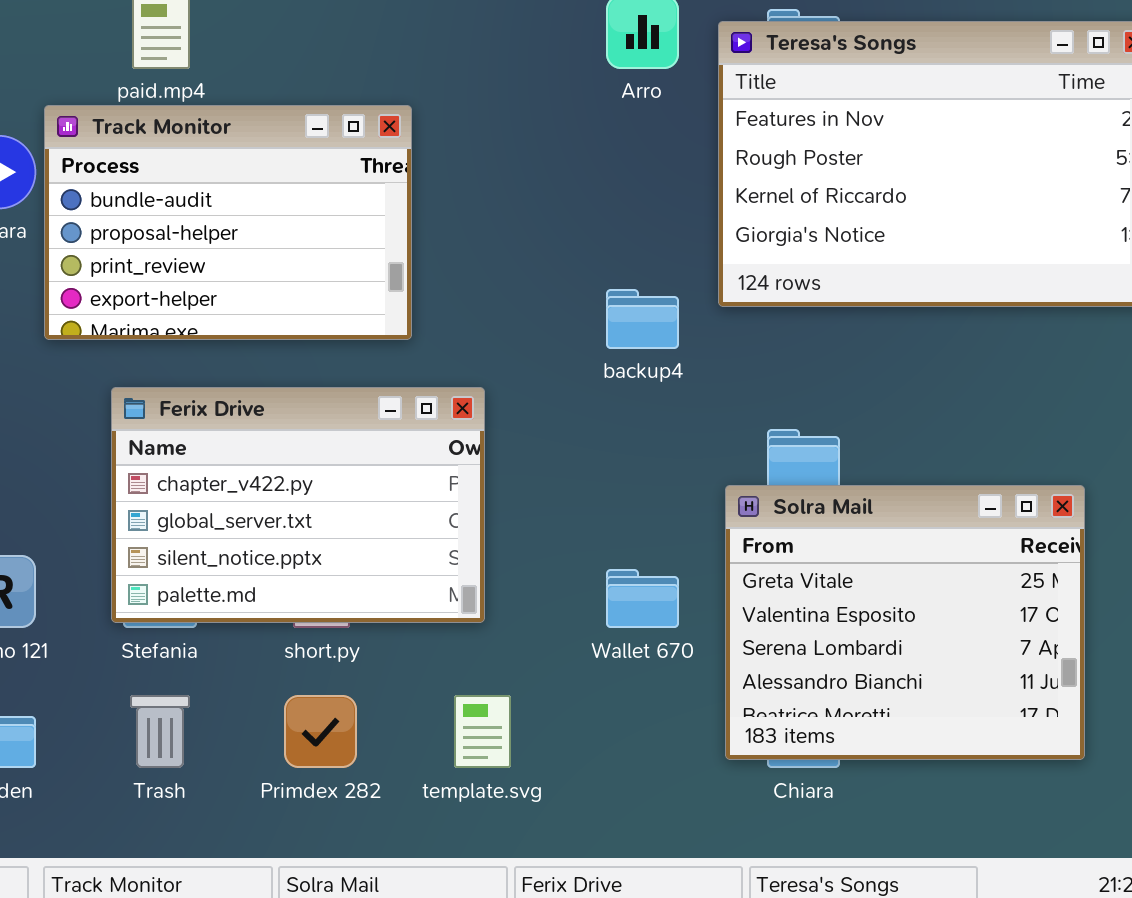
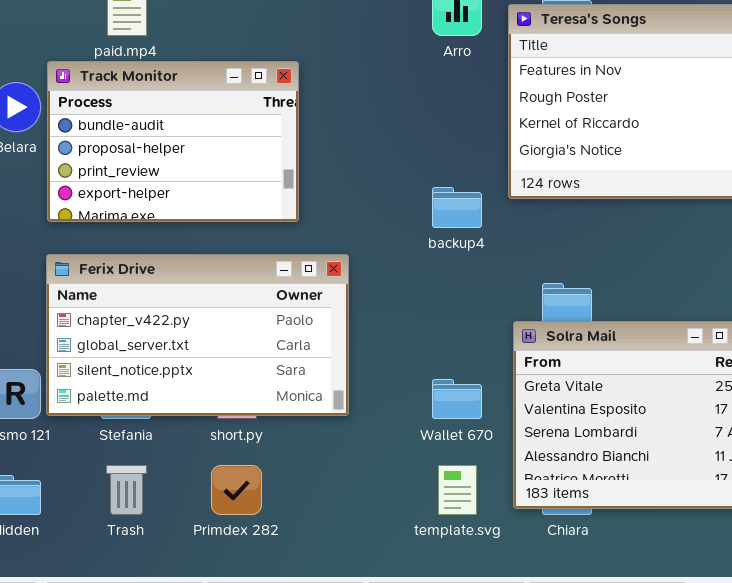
Ferix Drive: [111,387,485,623] -> [46,254,349,416], resized
template.svg: [454,695,511,768] -> [438,465,477,515], moved

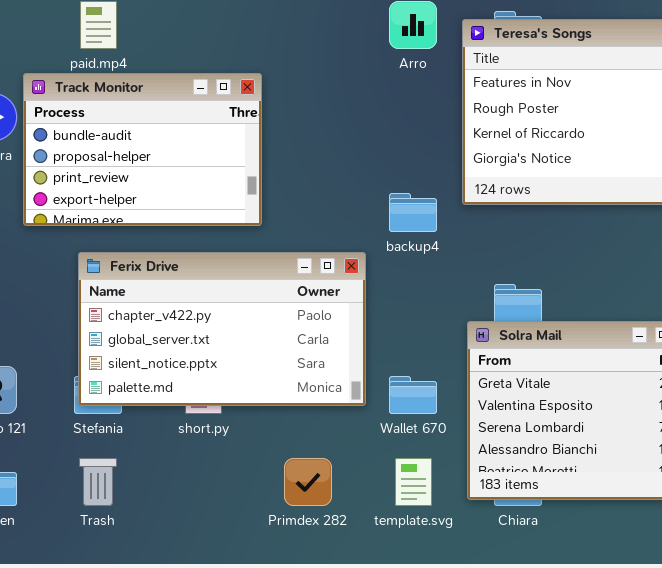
Ferix Drive: [46,254,349,416] -> [78,252,366,406], moved
Primdex 282: [211,465,262,515] -> [284,458,332,506], moved

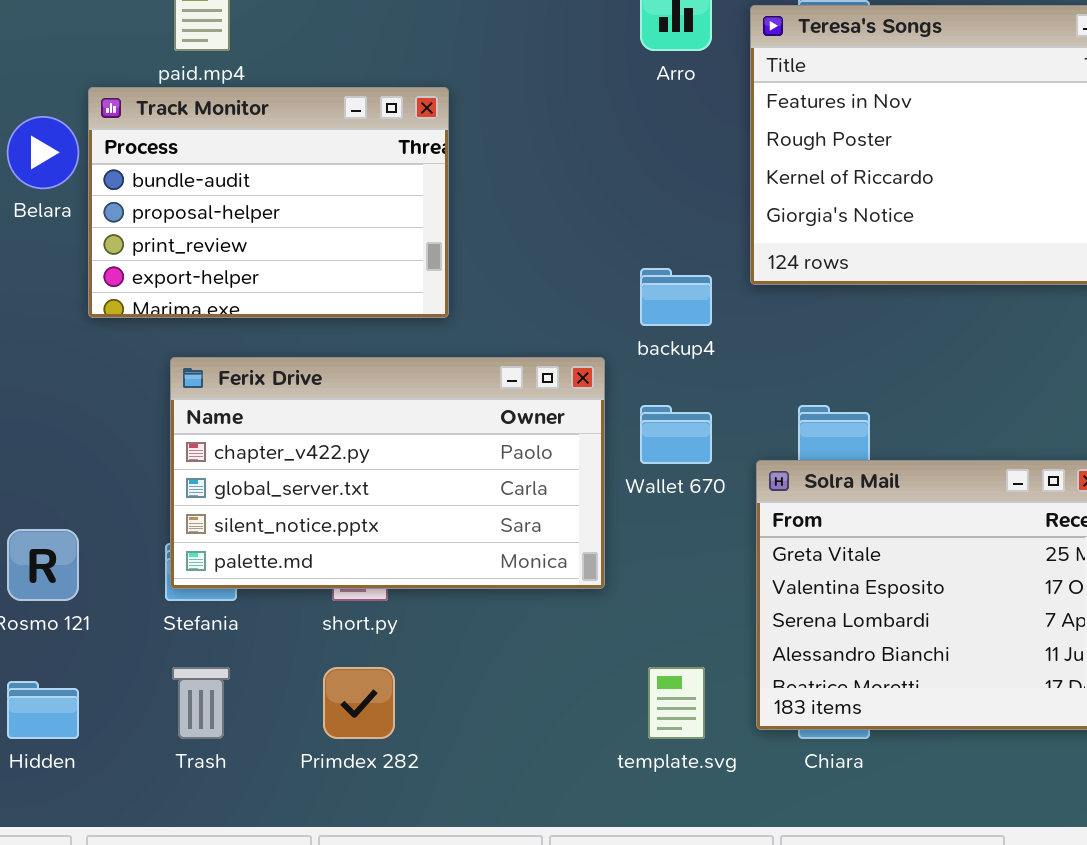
Wallet 670: [389,376,437,414] -> [640,405,712,464], moved
Primdex 282: [284,458,332,506] -> [323,667,395,739], moved

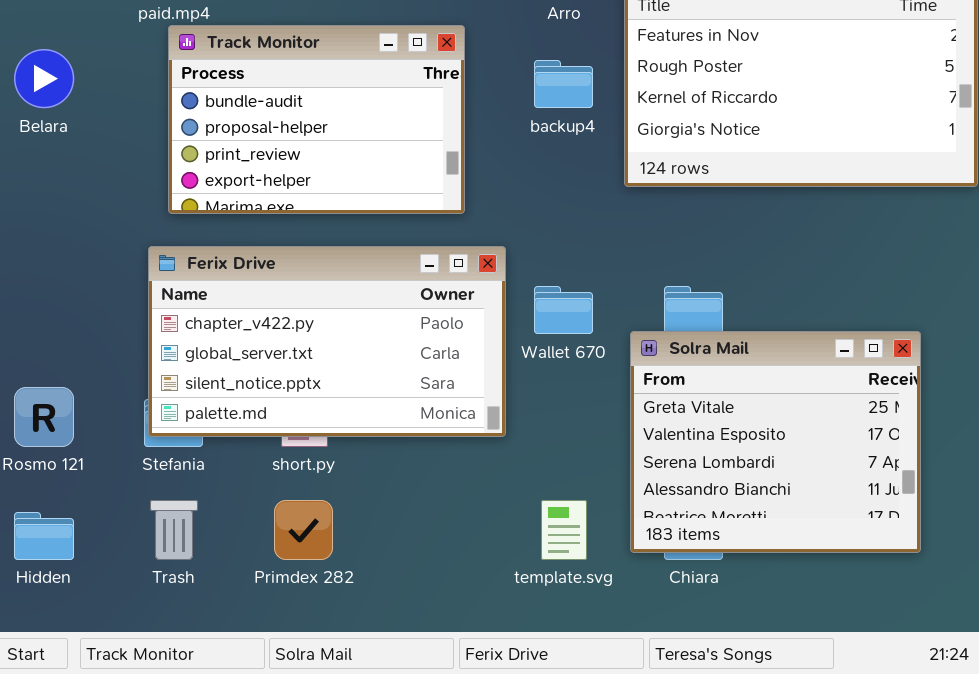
Track Monitor: [88,87,449,318] -> [168,25,465,214], moved
backup4: [640,268,712,326] -> [534,60,593,108], moved

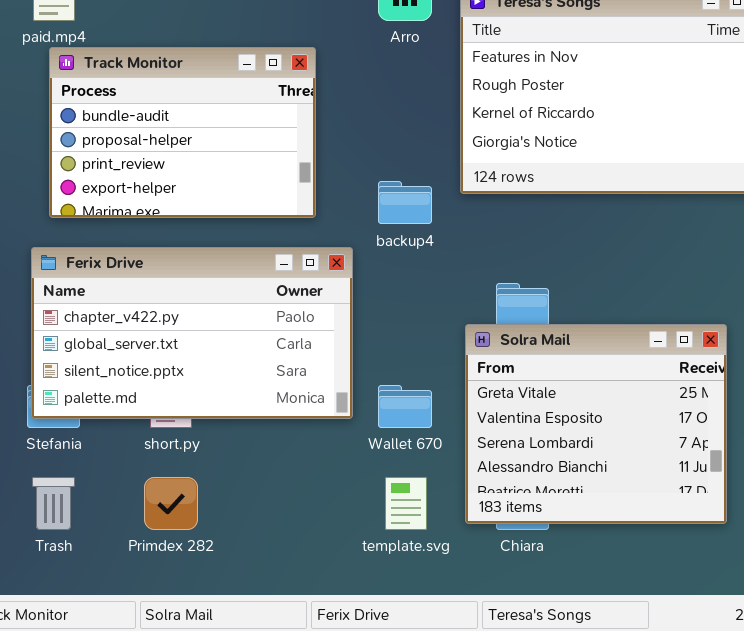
backup4: [534,60,593,108] -> [378,181,432,224], moved
Wallet 670: [534,286,593,334] -> [378,385,432,428], moved

